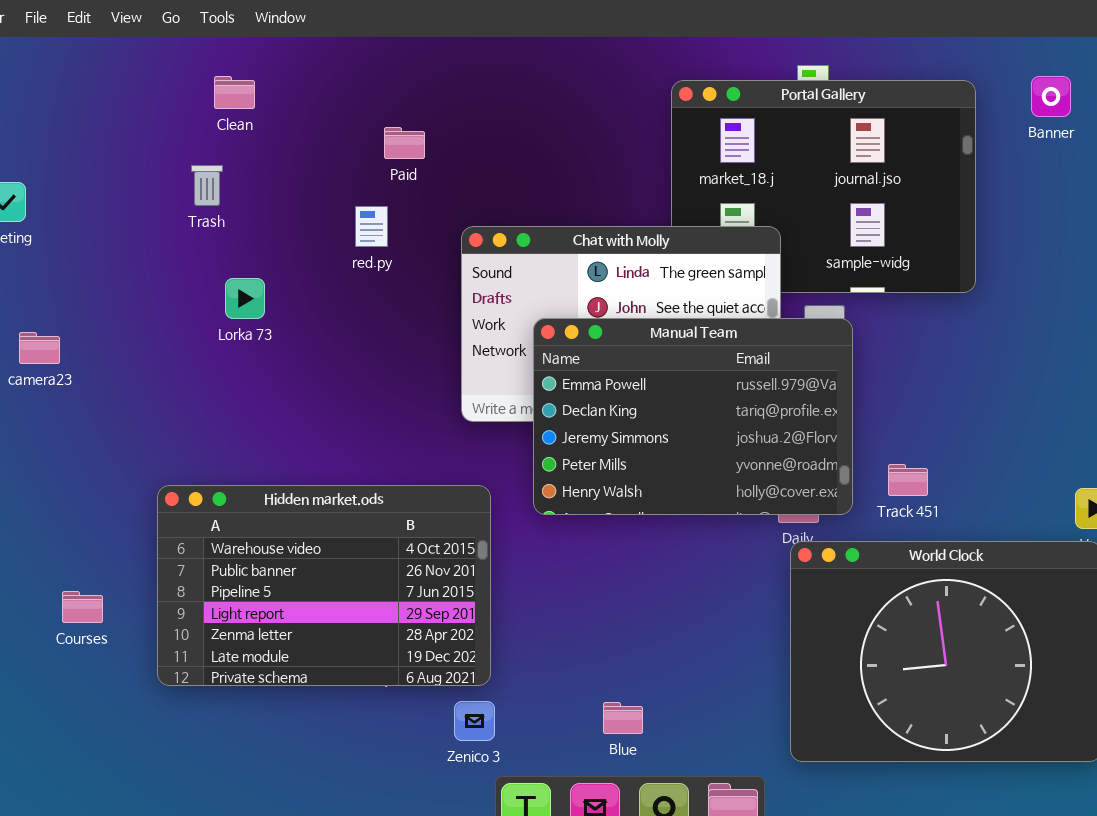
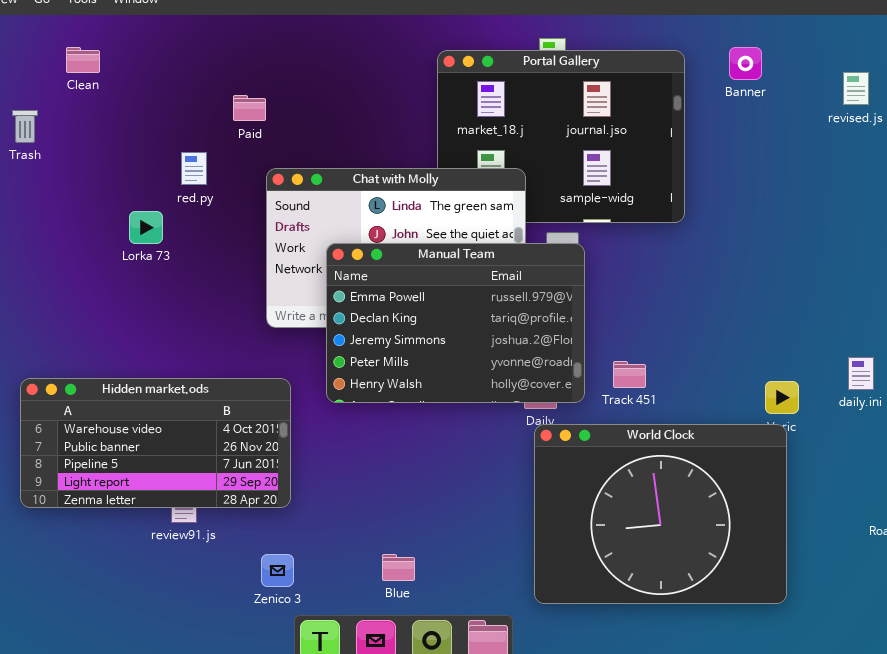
Paid: [384,127,425,159] -> [233,95,266,121], moved
Trash: [191,165,223,206] -> [12,110,38,143], moved
Lorka 73: [225,278,265,319] -> [129,211,163,244], moved
Hidden market.ods: [157,485,491,686] -> [20,378,291,508], resized

